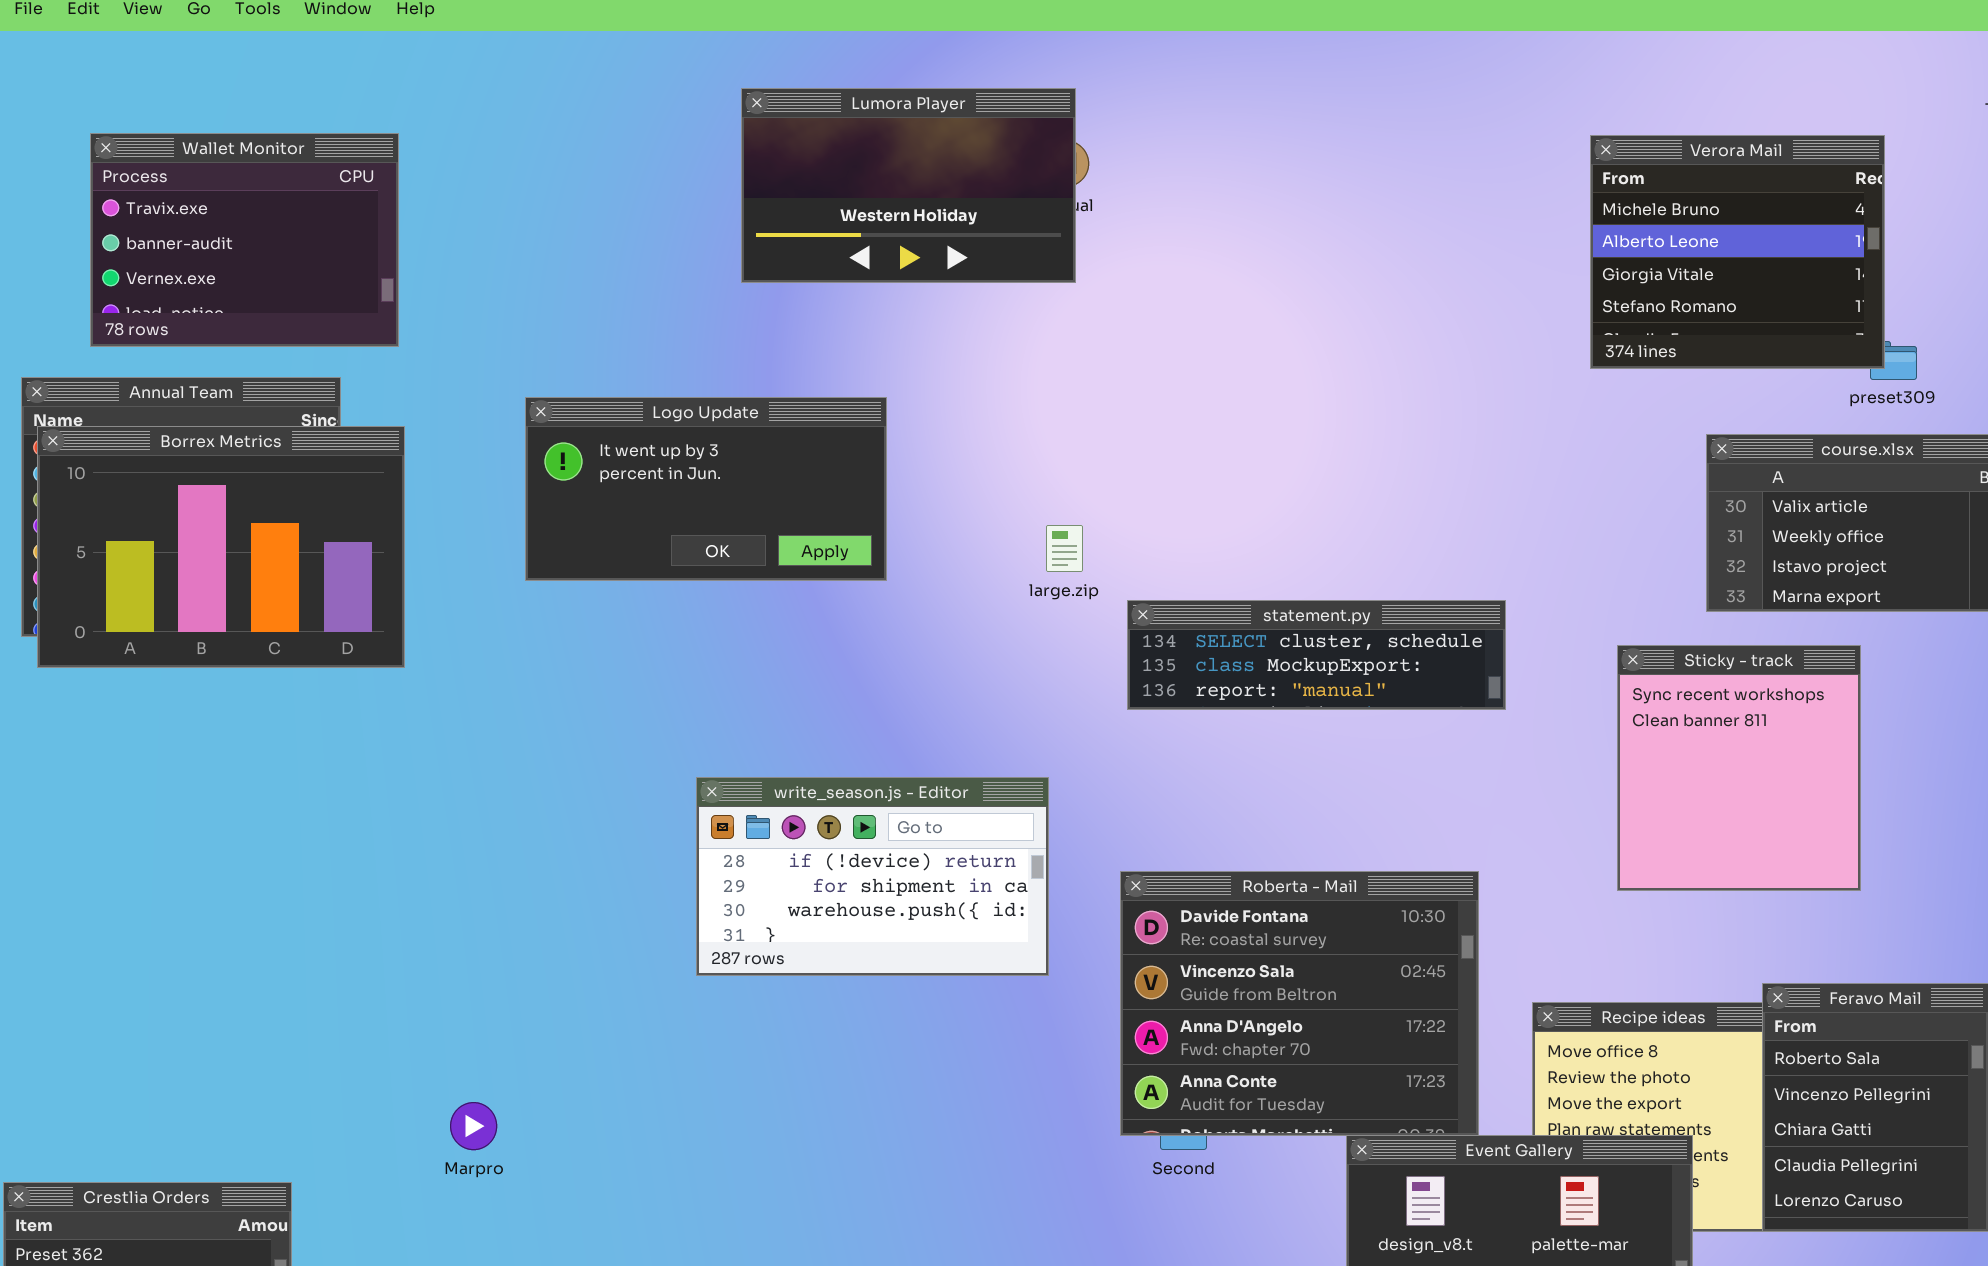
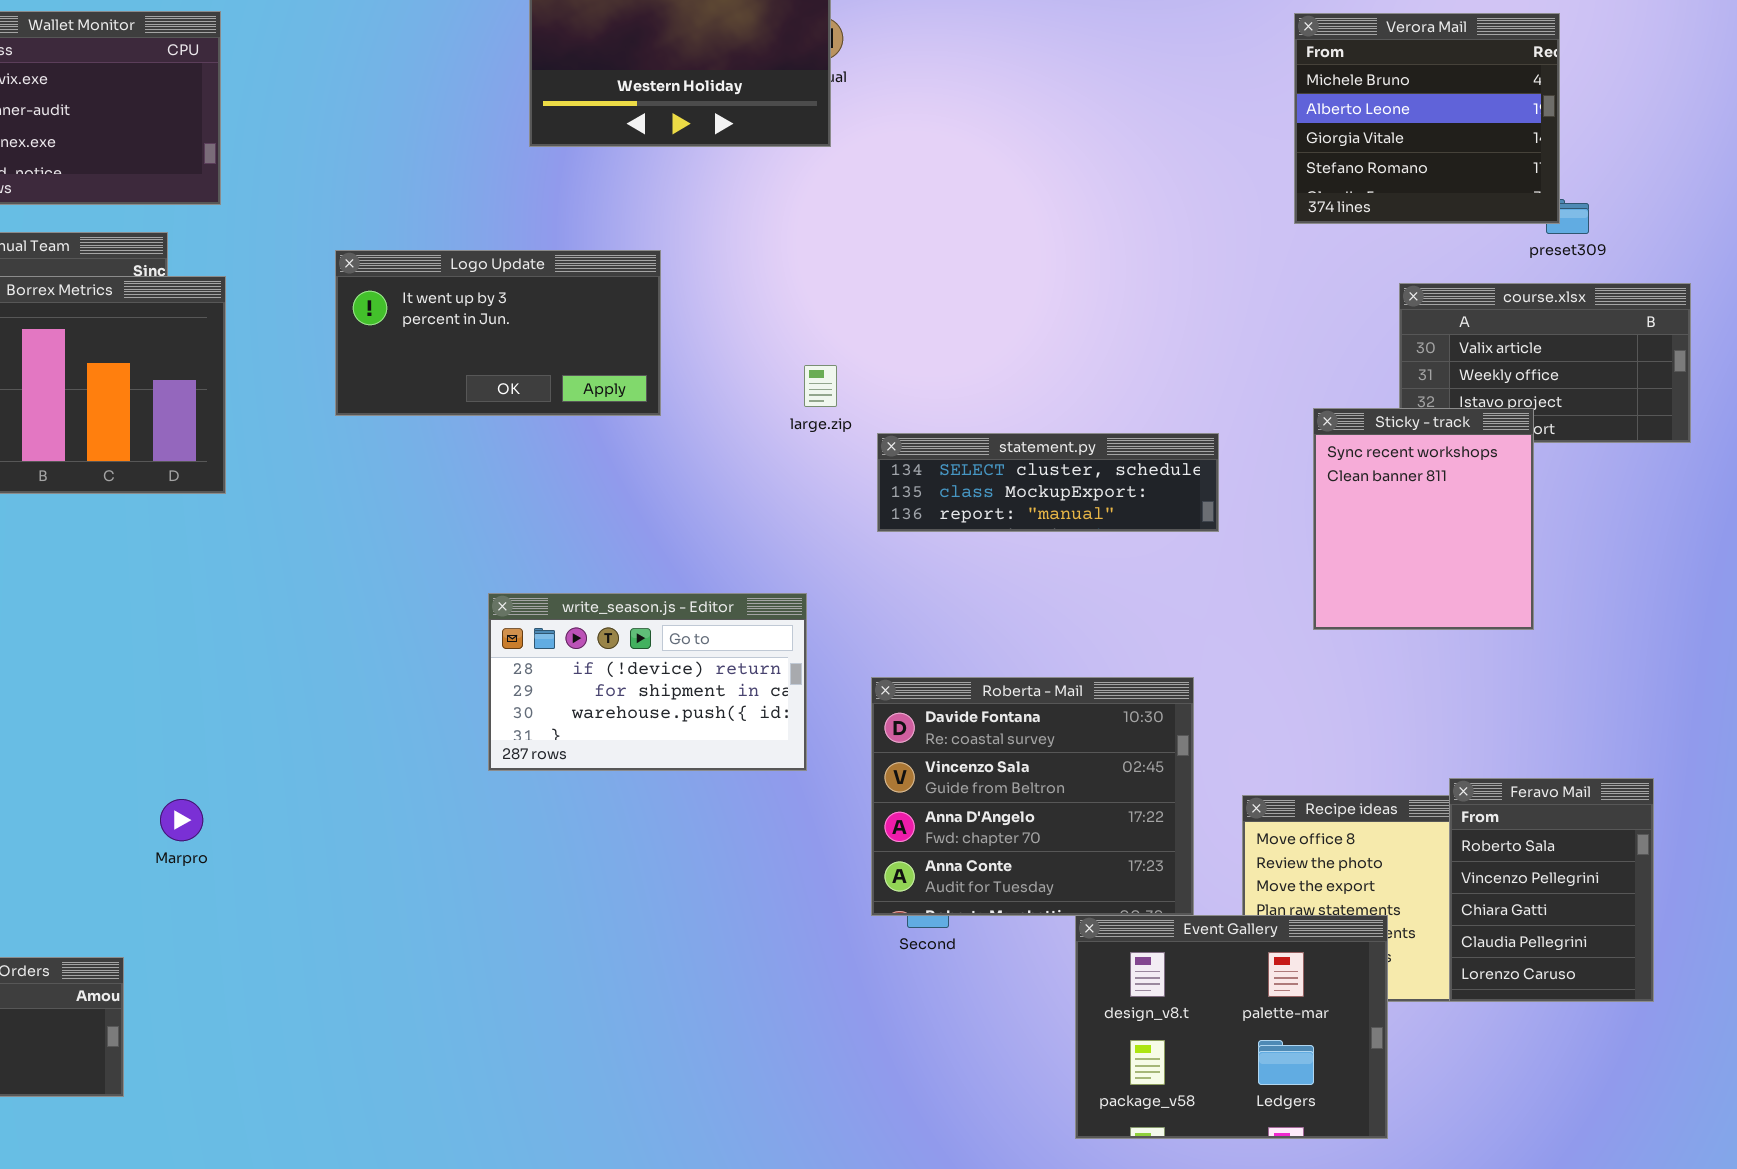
Sticky - track: [1617,645,1861,891] -> [1313,408,1534,630], moved
Marpro: [450,1102,497,1150] -> [160,799,203,841], moved

